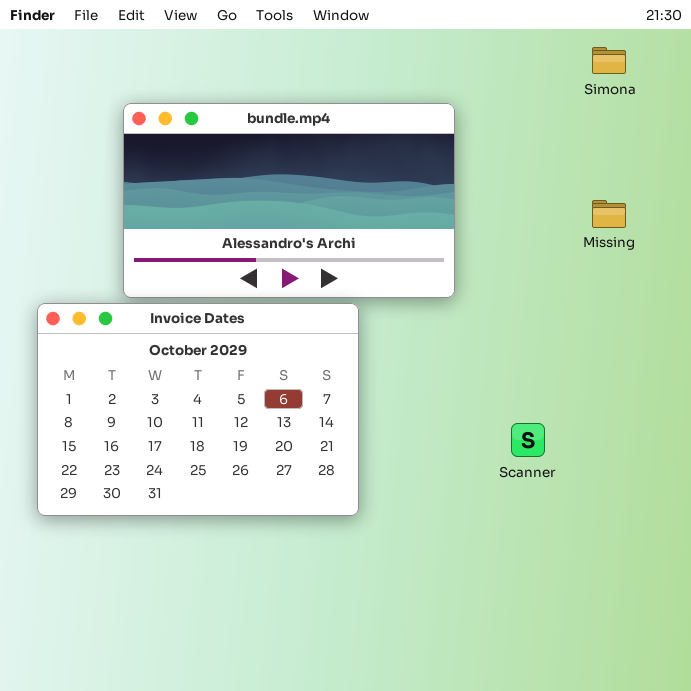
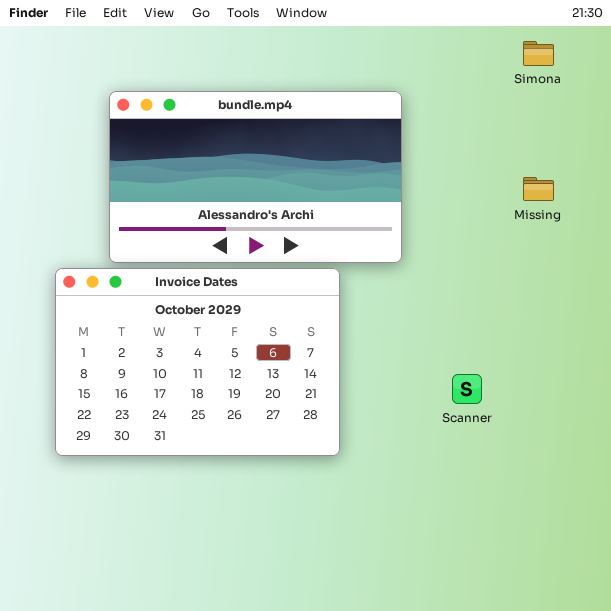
Invoice Dates: [37,303,359,516] -> [55,268,340,456], moved

